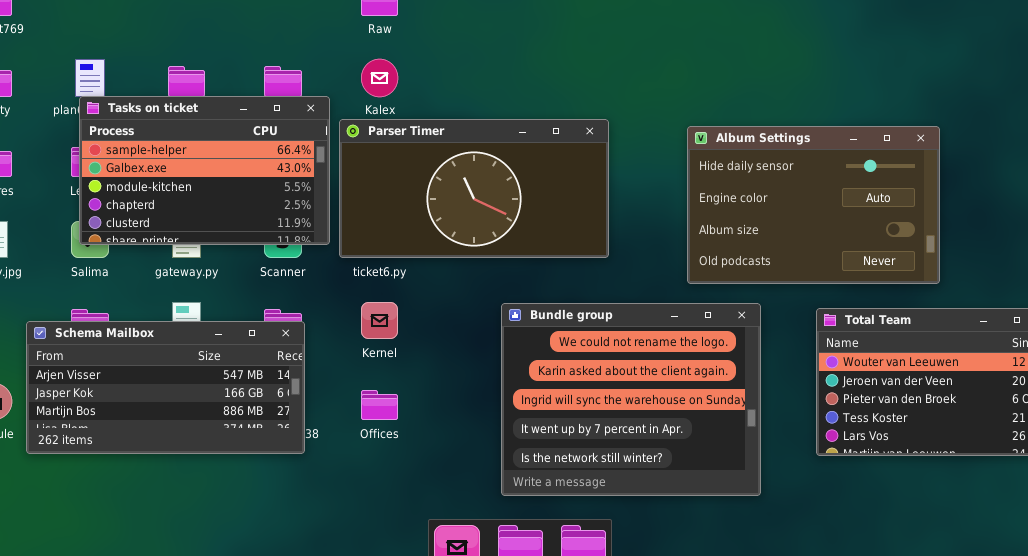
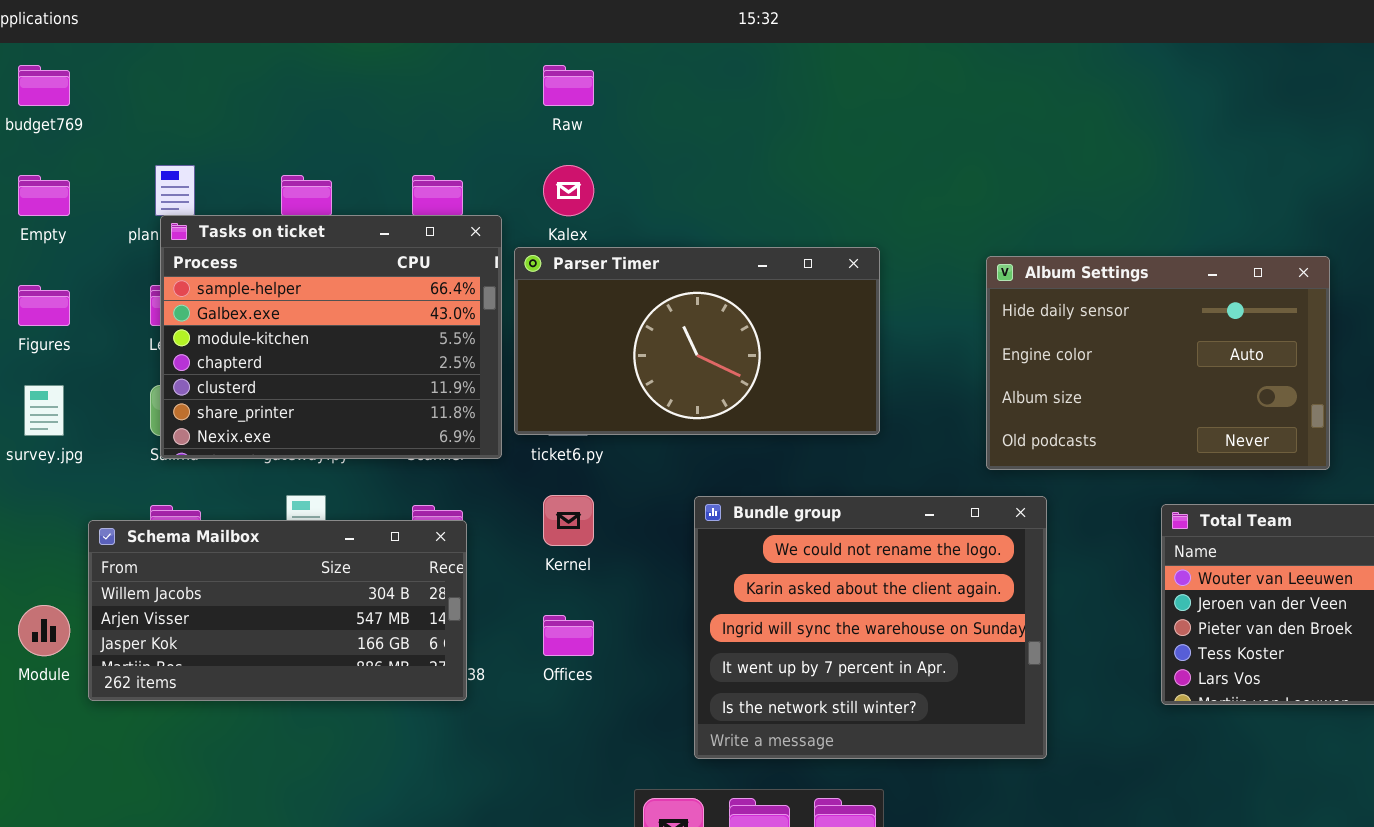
Tasks on ticket: [79,96,330,245] -> [160,215,502,459], resized
Bundle group: [501,303,761,496] -> [694,496,1047,759], moved
Schema Mailbox: [26,321,305,454] -> [88,520,467,701], scrolled up 1 row

